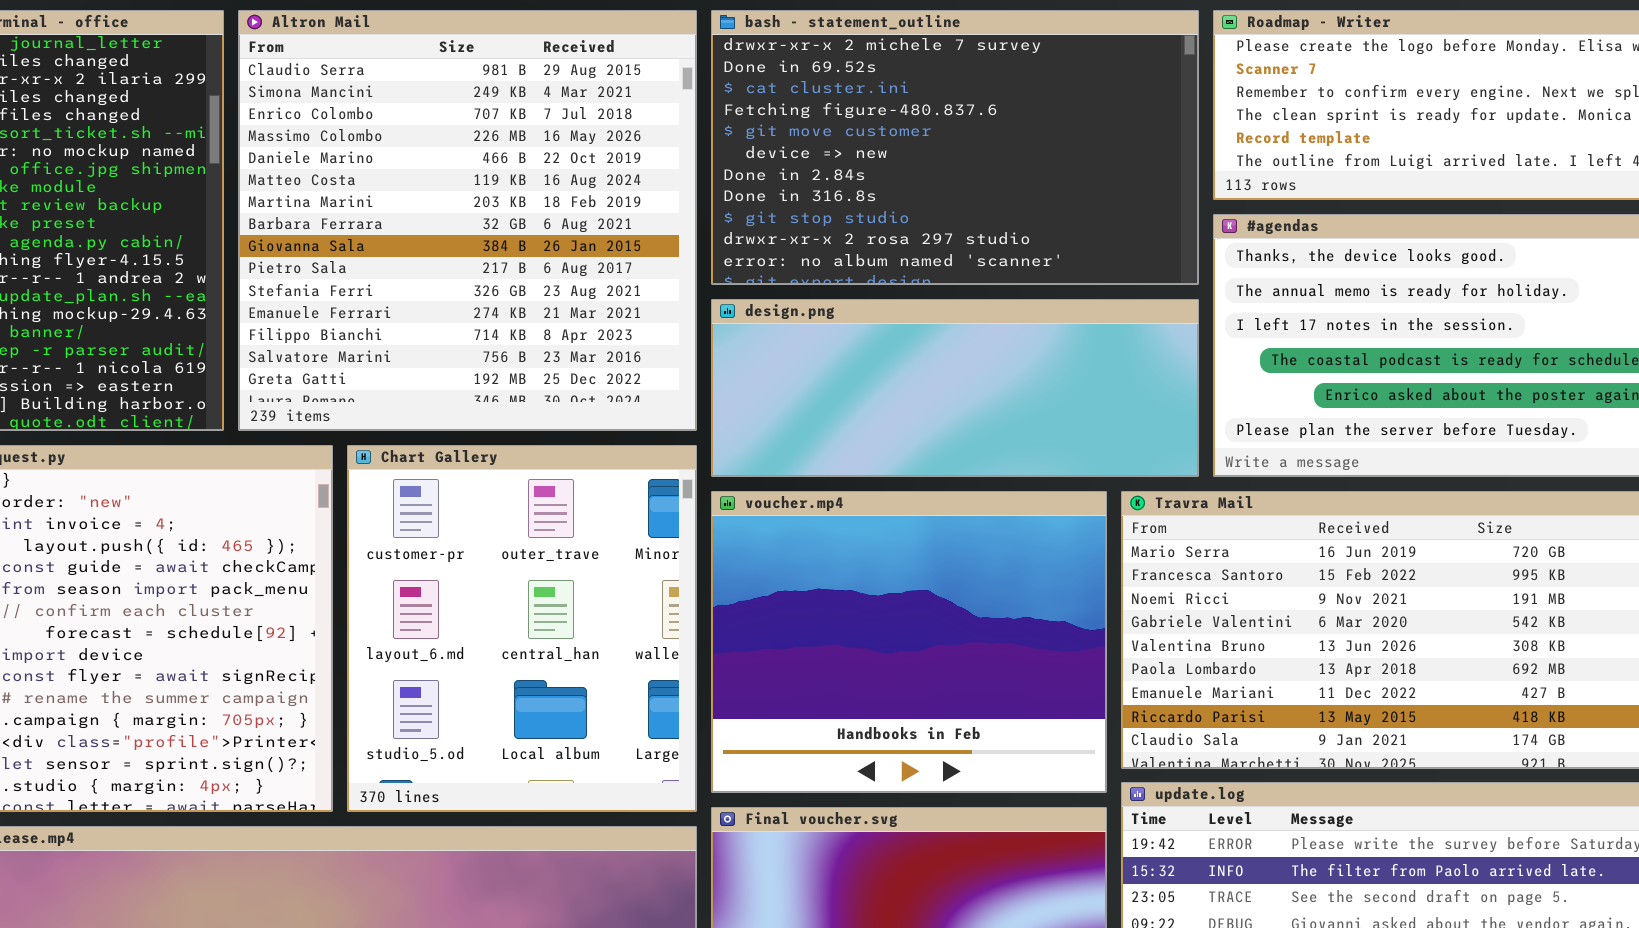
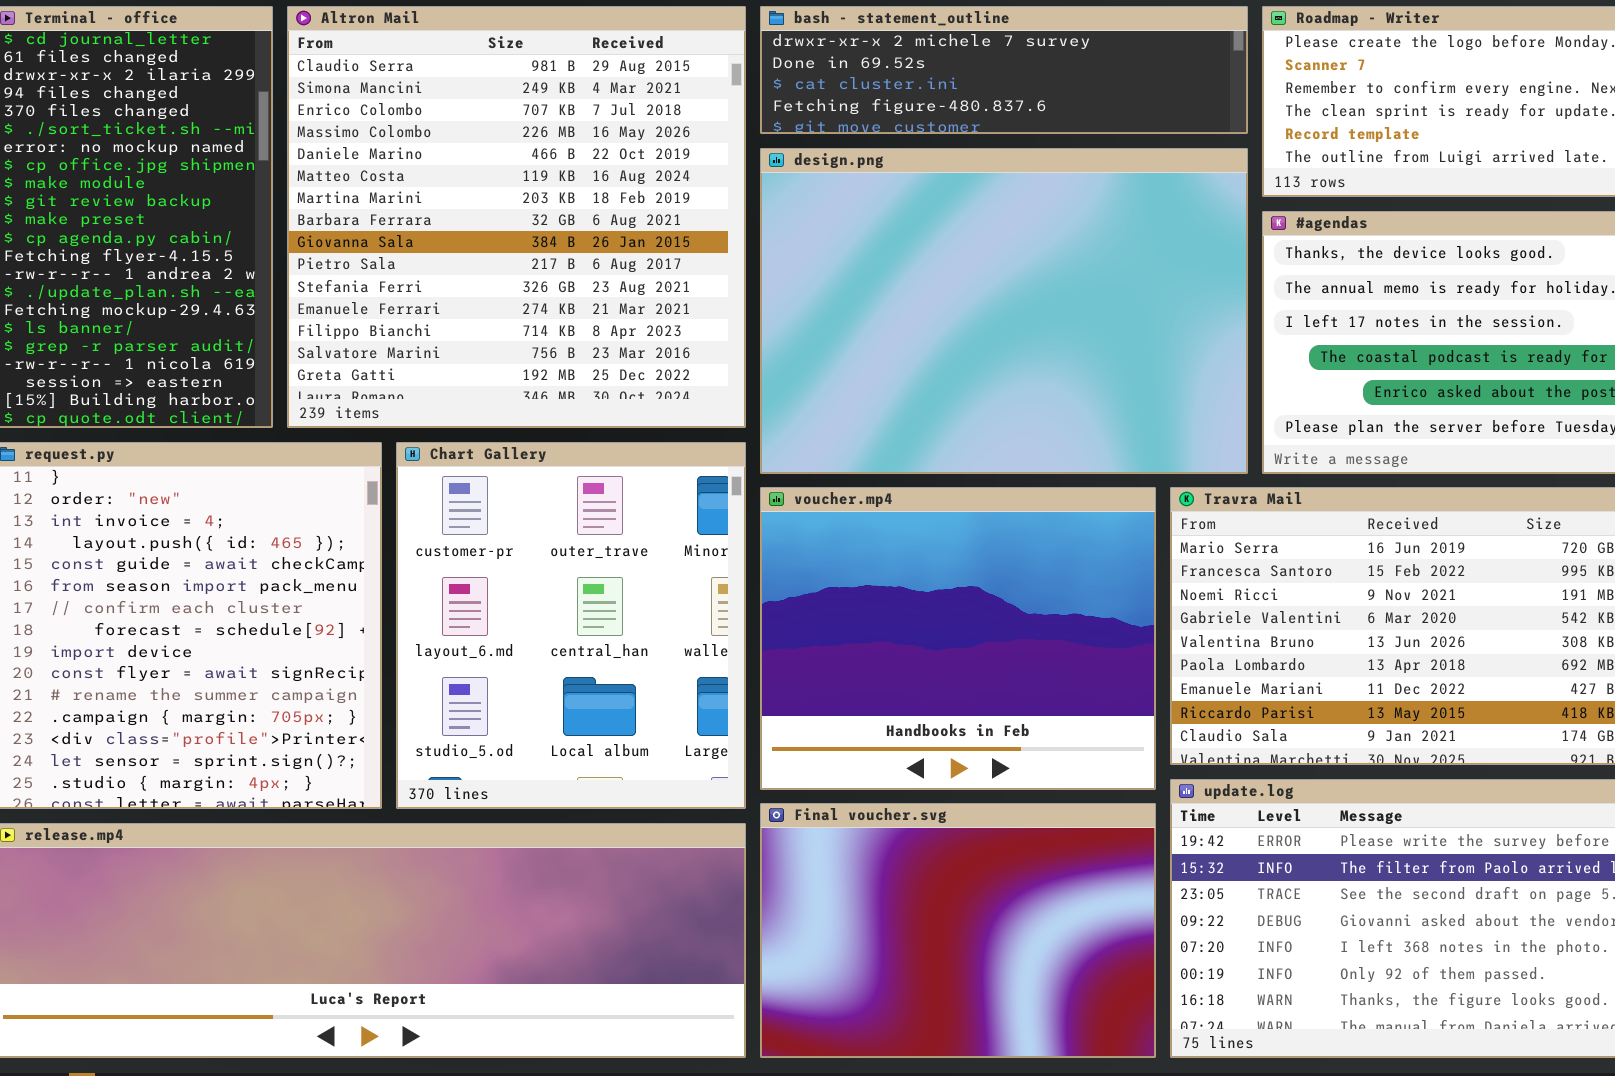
bash - statement_outline: [711,10,1199,285] -> [760,6,1248,134], resized
design.png: [711,299,1199,477] -> [760,148,1248,474], resized

